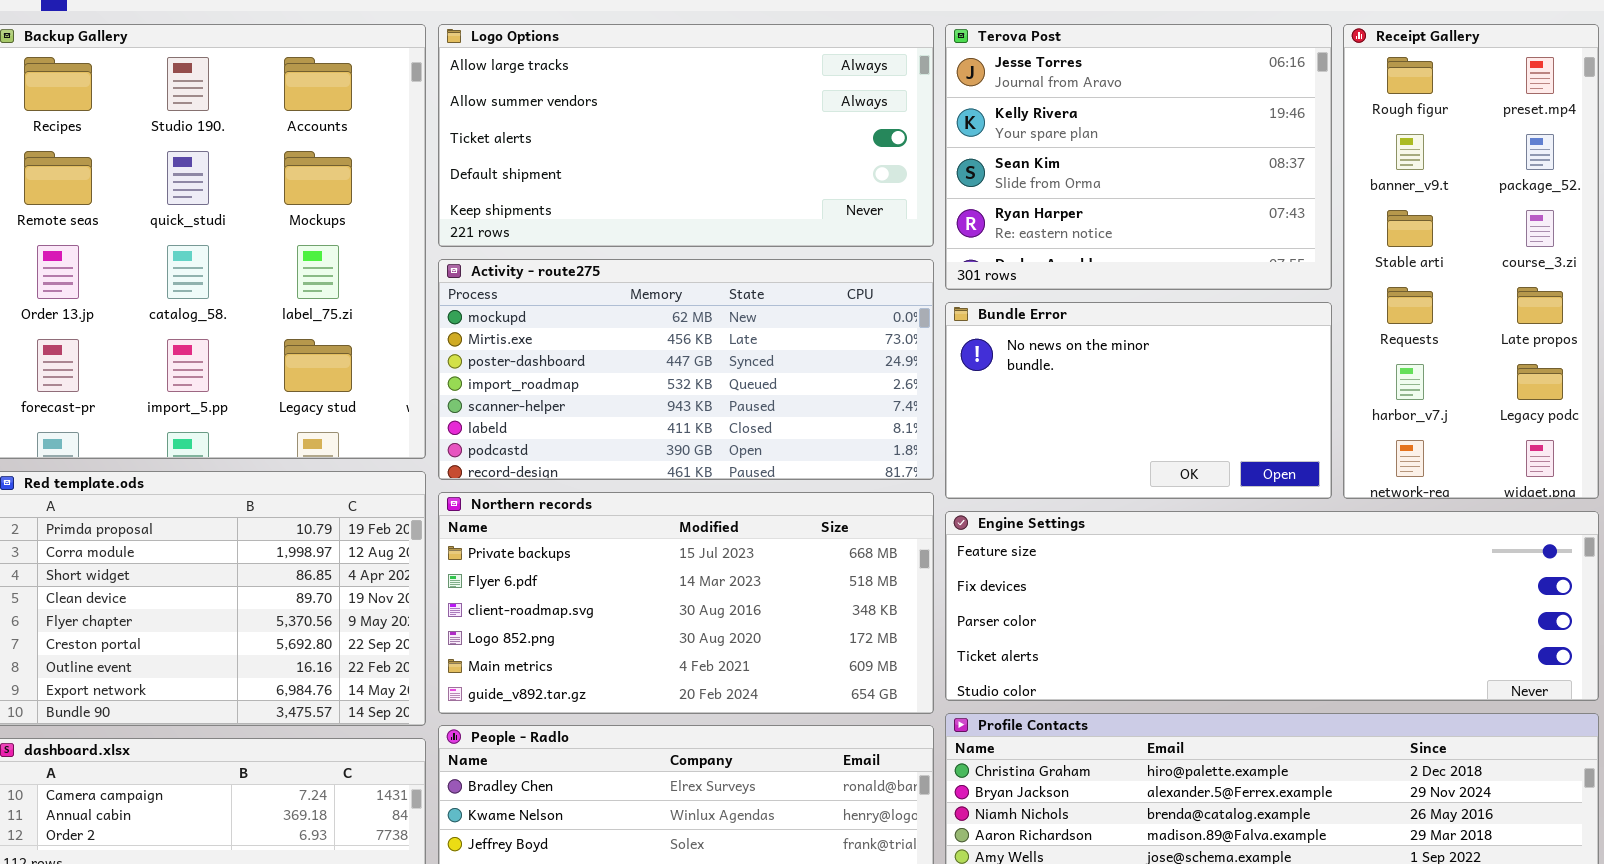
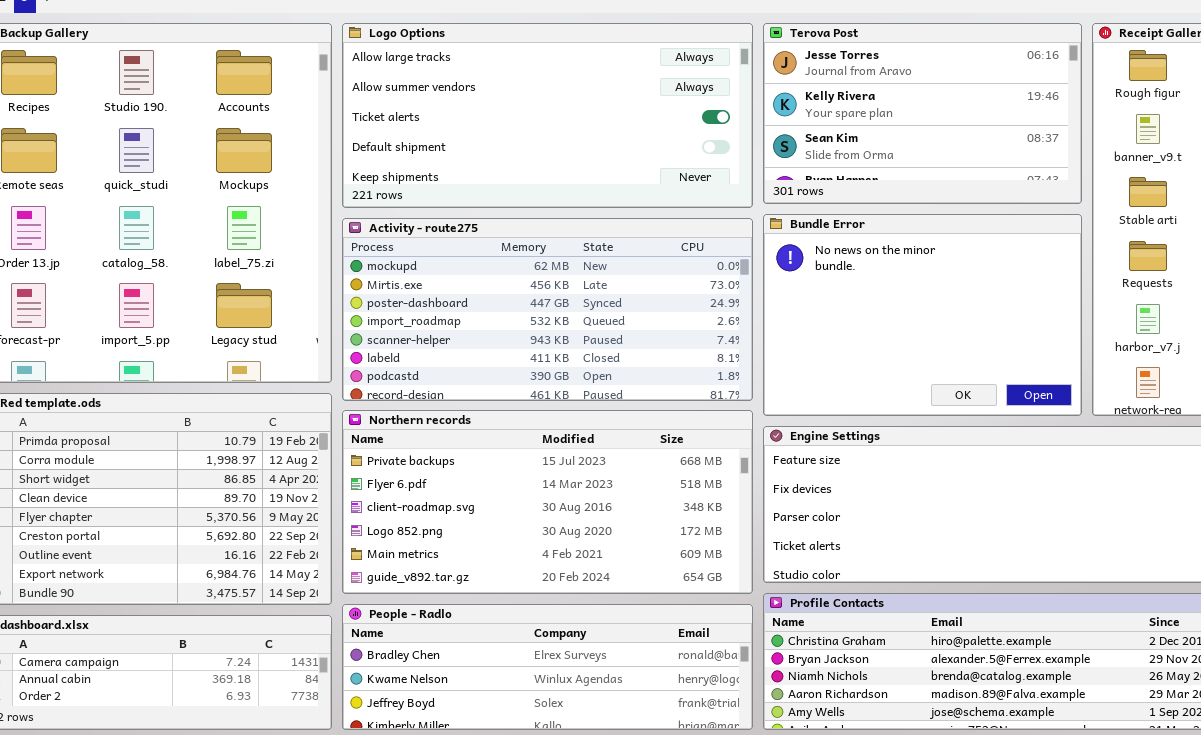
Terova Post: [945,24,1332,290] -> [763,23,1082,204], resized
Bundle Error: [945,302,1332,499] -> [763,214,1082,416], resized

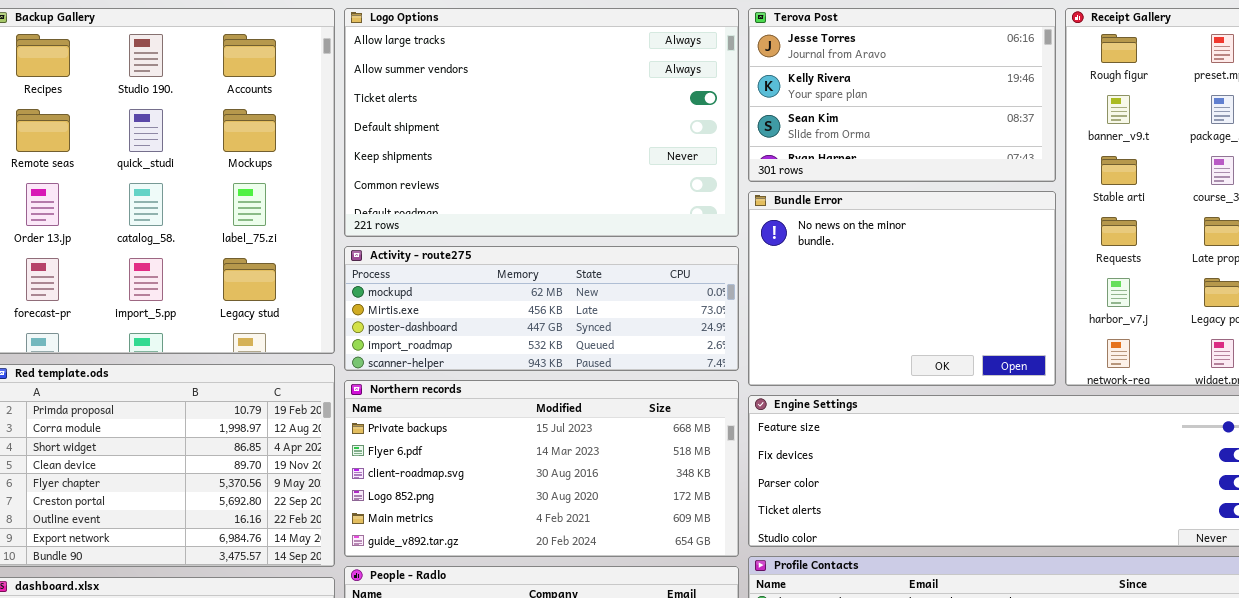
Logo Options: [342,23,753,208] -> [344,8,739,237], resized
Activity - route275: [342,218,753,401] -> [344,246,739,371], resized

